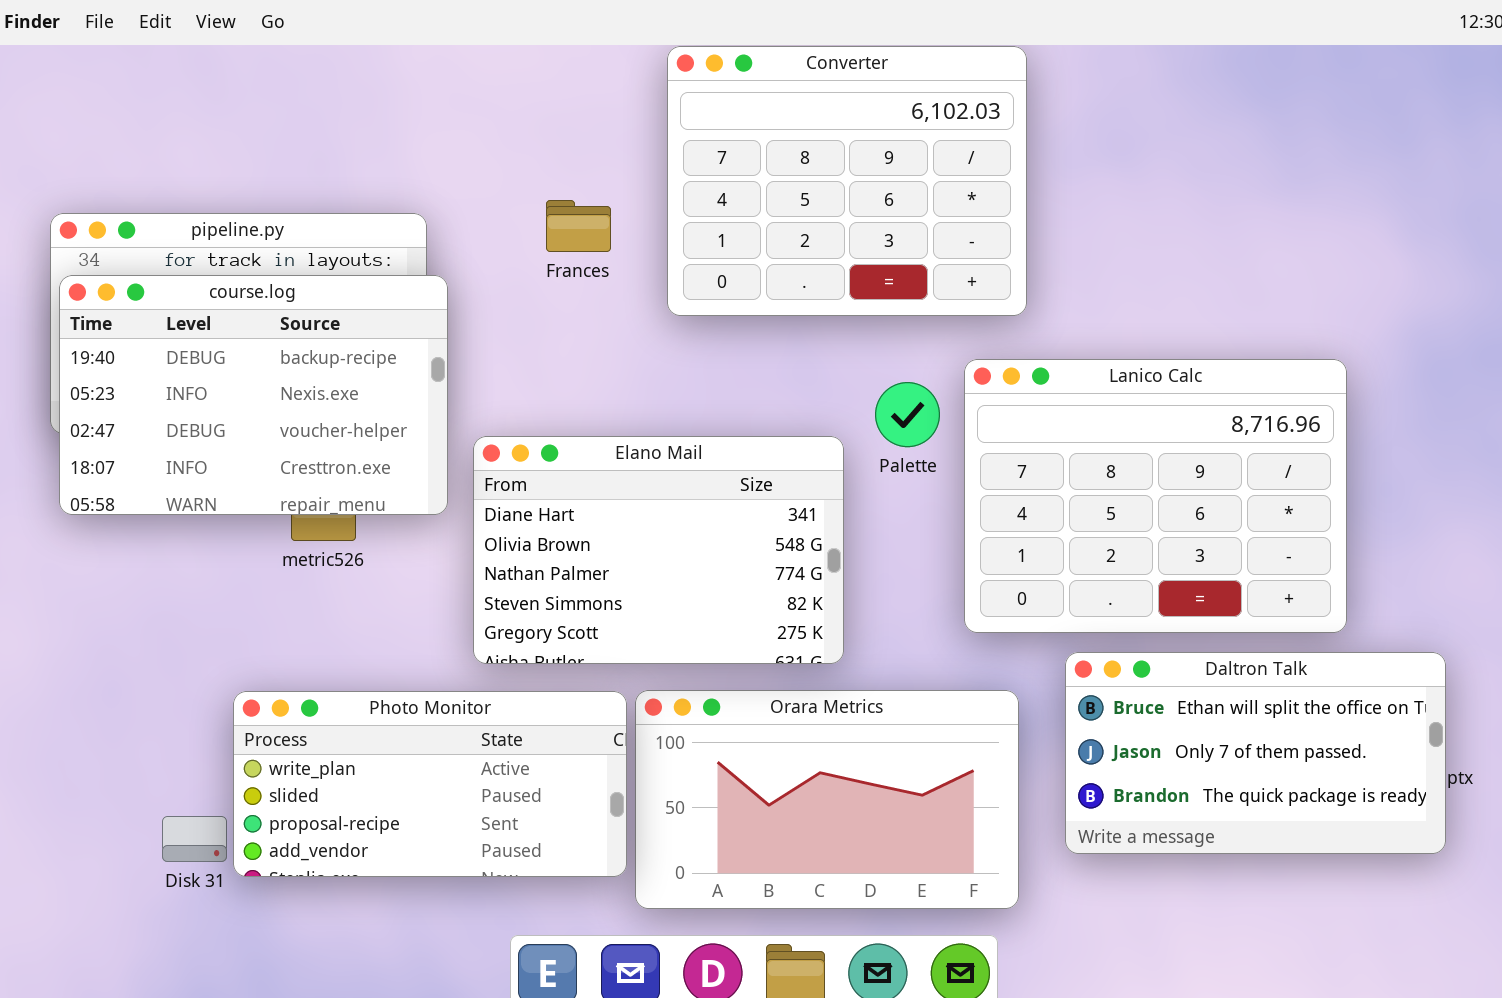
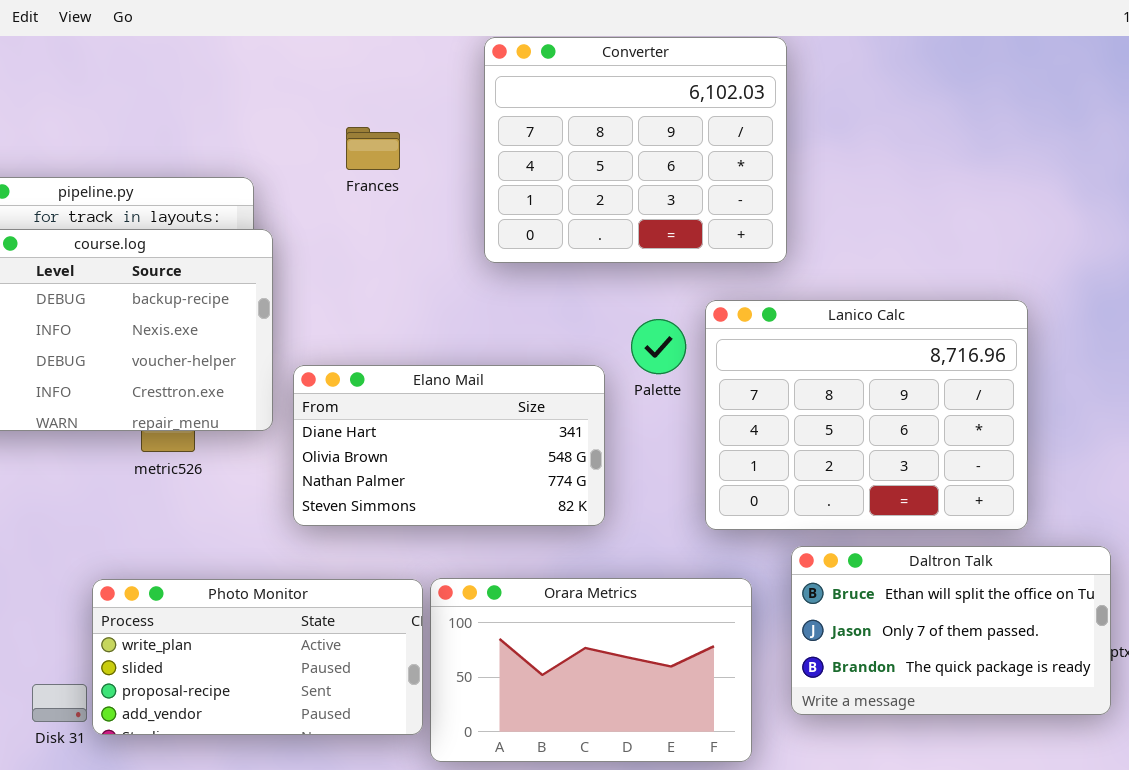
Converter: [667,46,1027,316] -> [484,37,787,263], moved
Frances: [546,200,611,252] -> [346,127,400,170], moved
Elano Mail: [473,436,844,664] -> [293,365,605,526], resized

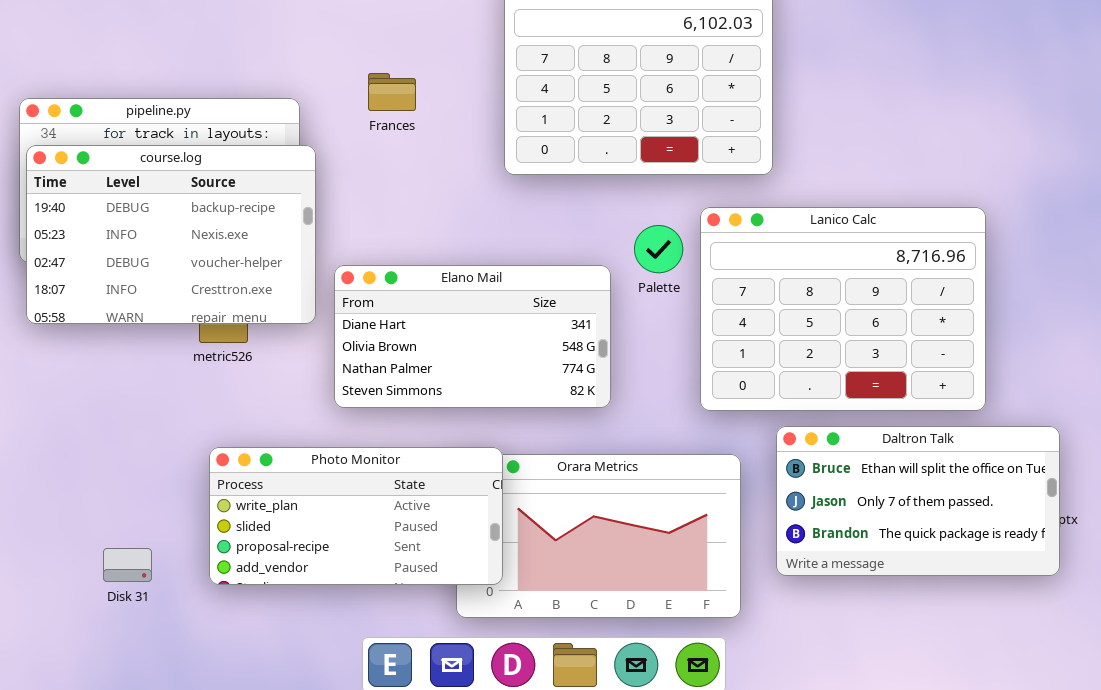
Frances: [346,127,400,170] -> [368,73,416,111], moved
Photo Monitor: [92,579,423,735] -> [209,447,503,585], moved

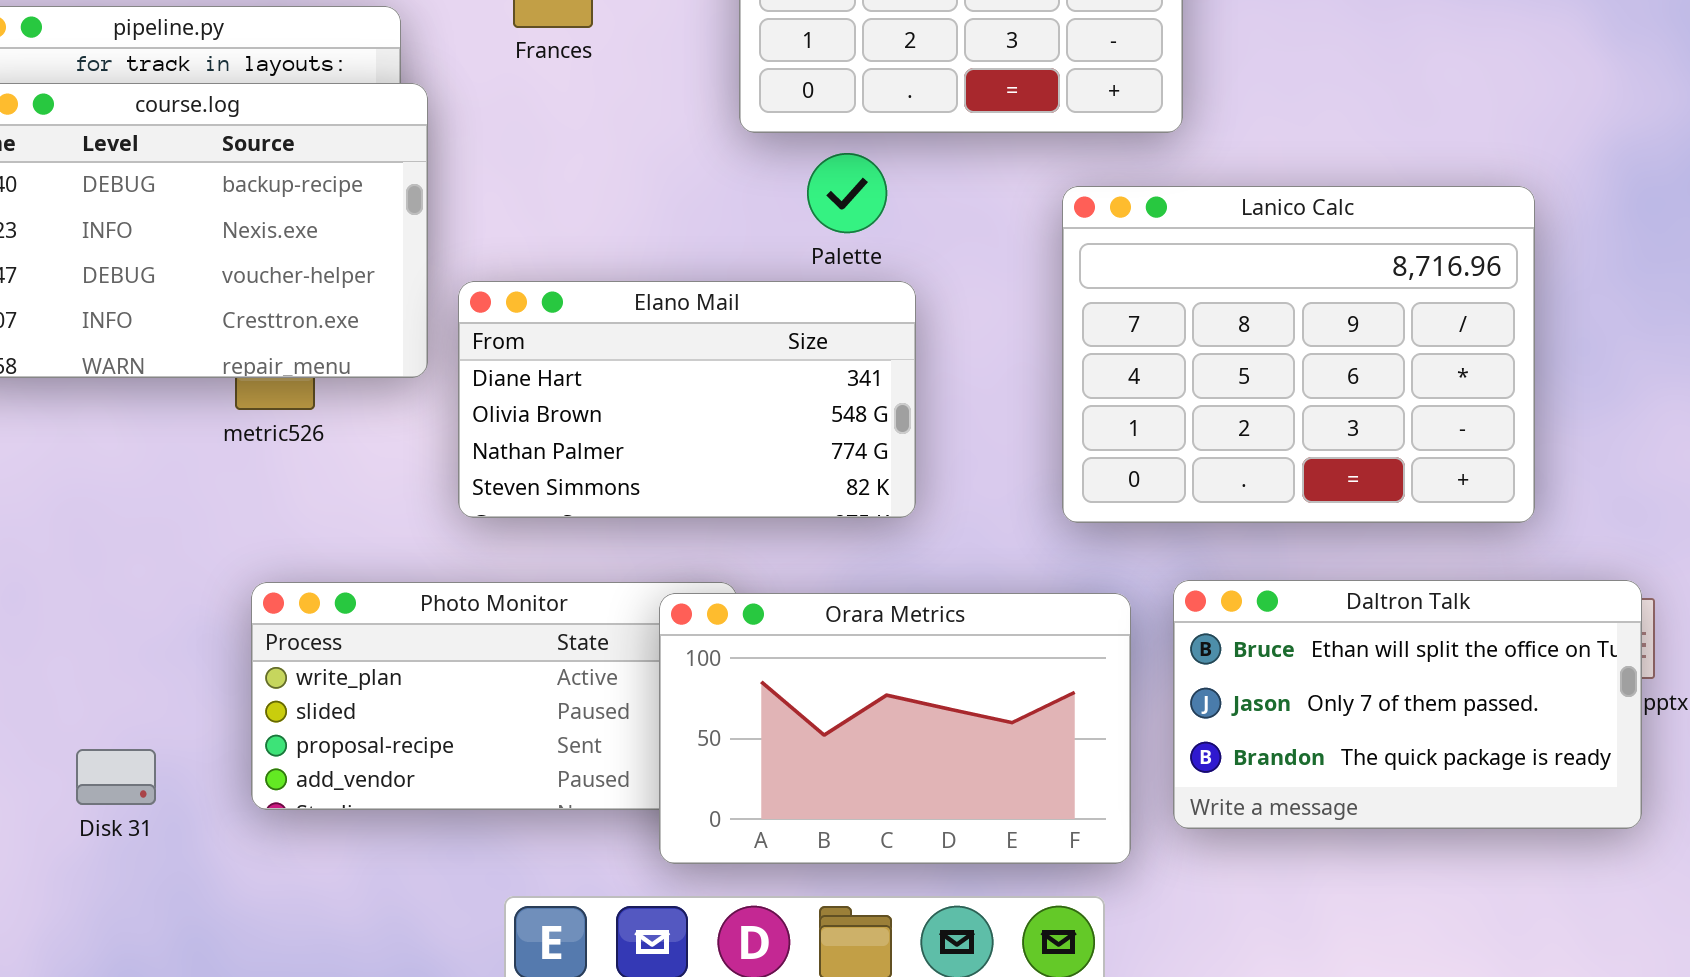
Palette: [634,225,683,273] -> [807,153,887,233], moved
Daltron Talk: [776,426,1060,576] -> [1173,580,1642,829], moved
Orara Metrics: [456,454,741,618] -> [659,593,1131,864], raised

